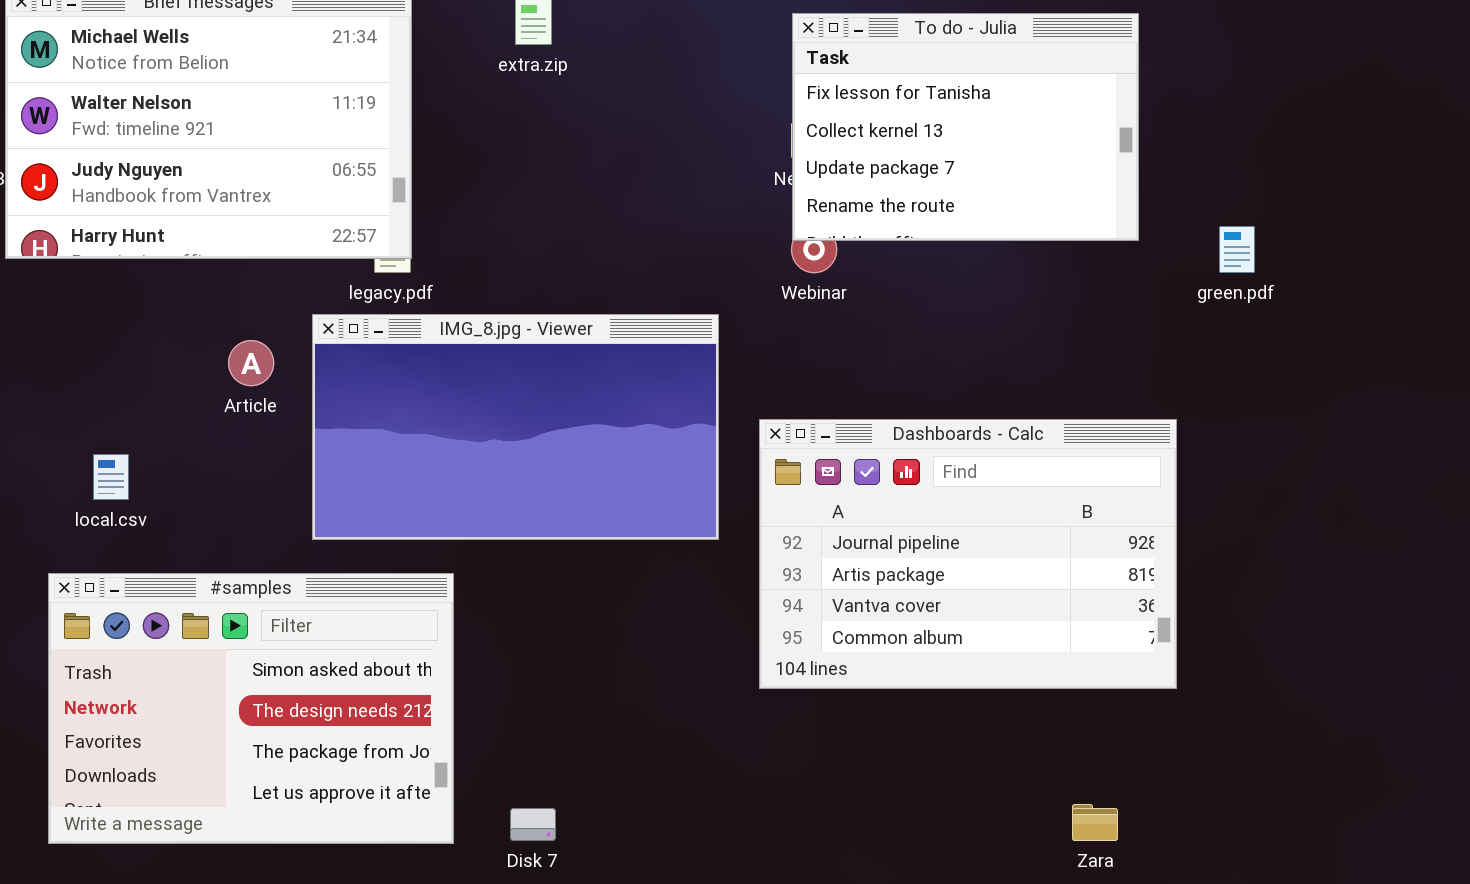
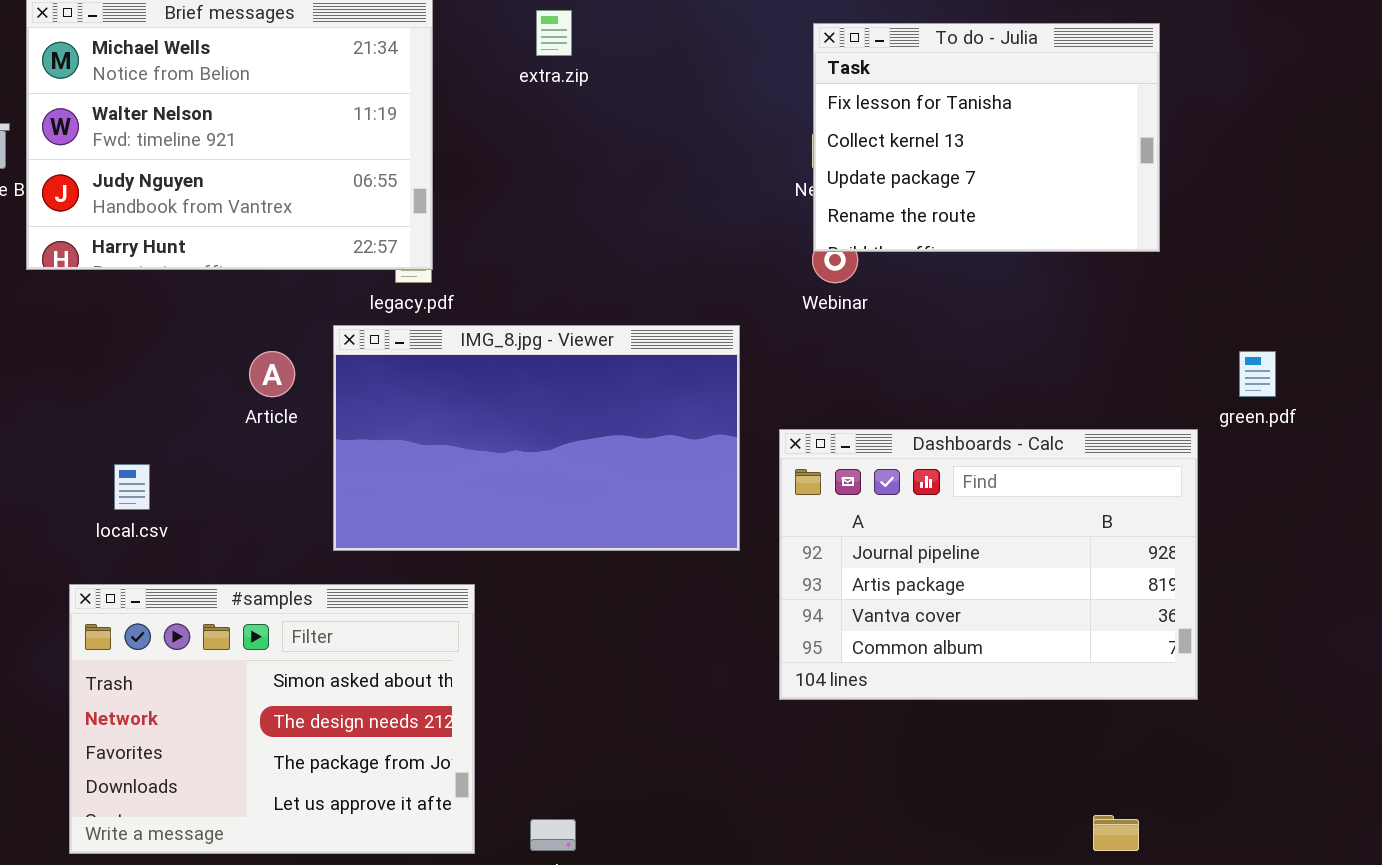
green.pdf: [1219,226,1255,273] -> [1239,351,1276,397], moved

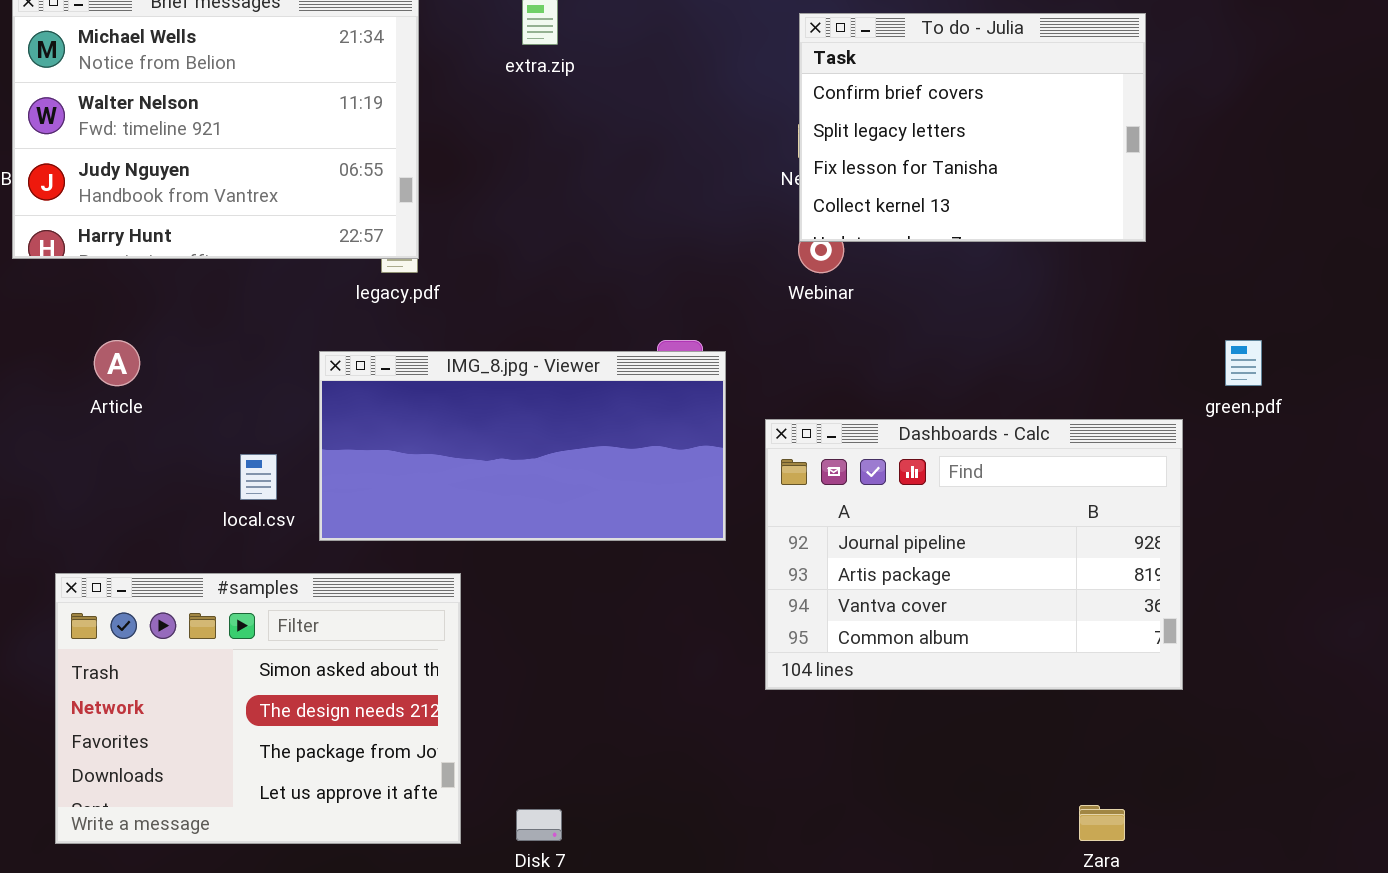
To do - Julia: [813,23,1160,252] -> [799,13,1146,242], scrolled up 2 rows
IMG_8.jpg - Viewer: [333,325,740,551] -> [319,351,726,541], resized
Article: [249,351,295,397] -> [94,340,140,386], moved
local.csv: [114,464,150,510] -> [240,454,277,500], moved

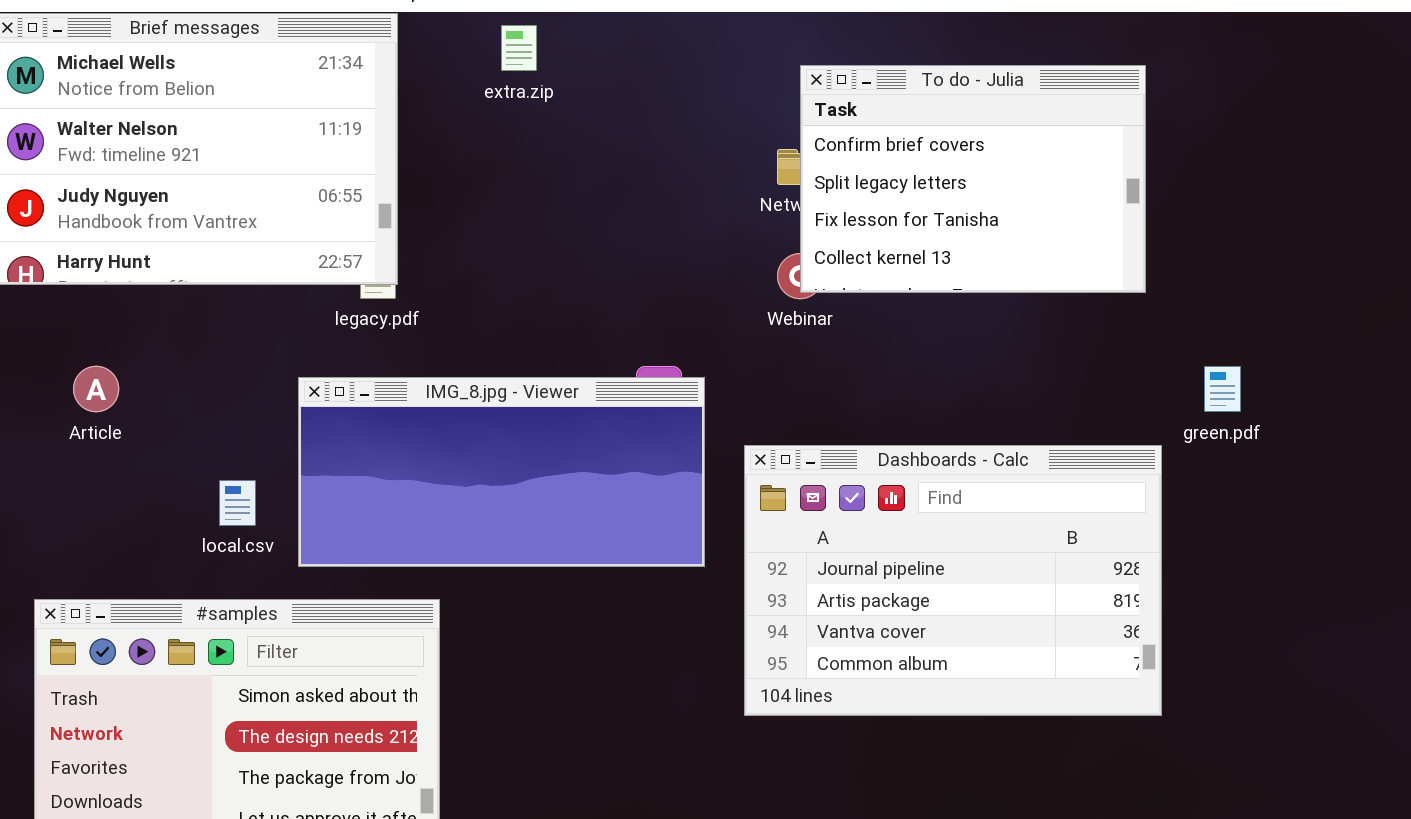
To do - Julia: [799,13,1146,242] -> [800,65,1146,293], moved

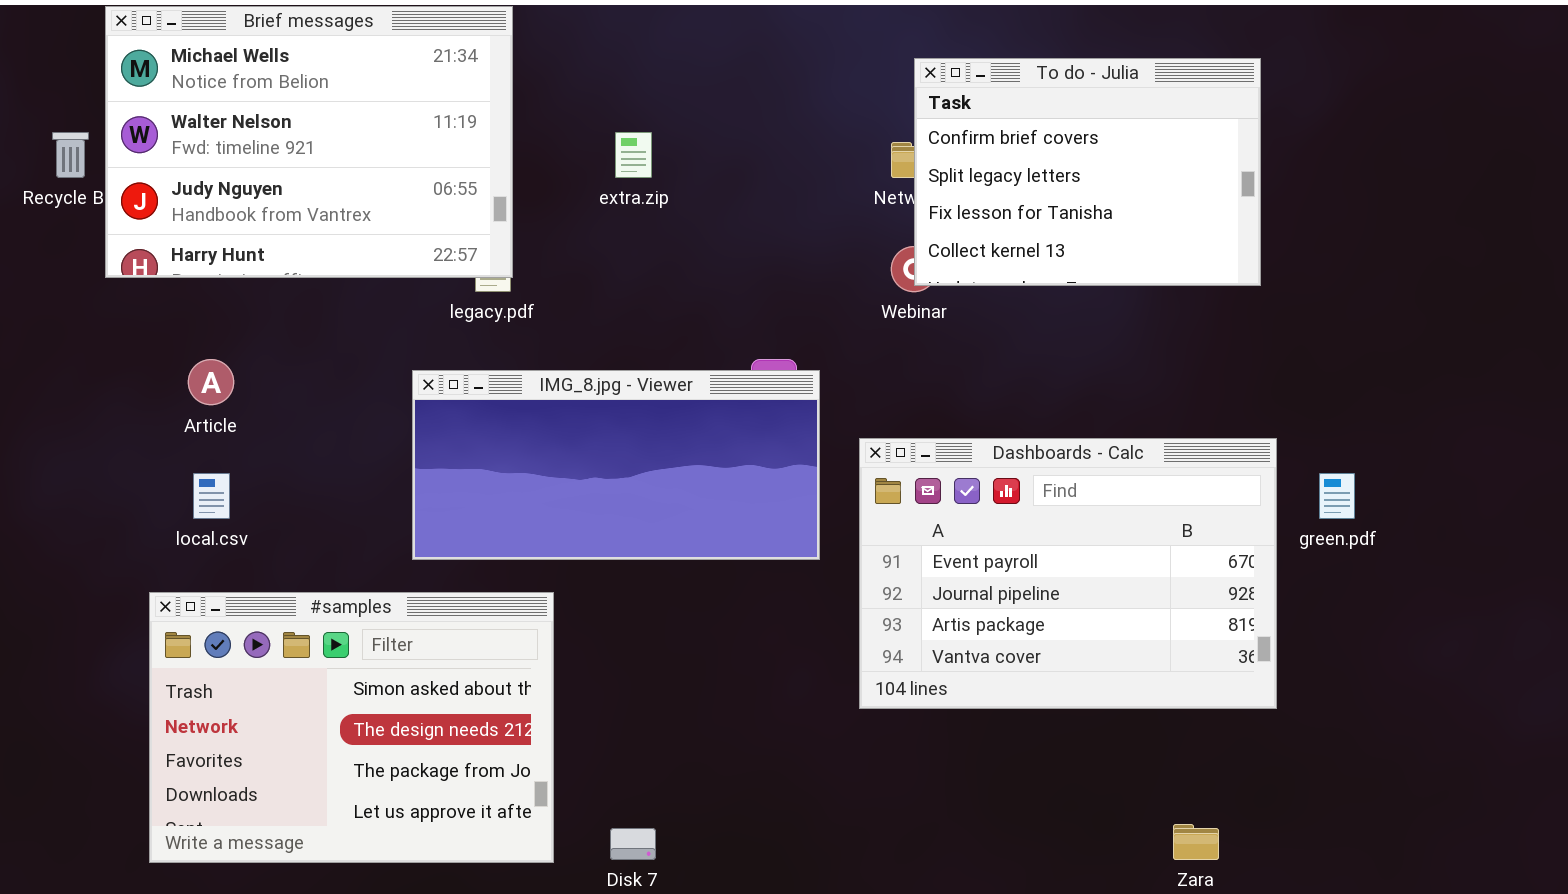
extra.zip: [501,25,537,71] -> [615,132,652,178], moved
green.pdf: [1204,366,1241,412] -> [1319,473,1355,519], moved
Dashboards - Calc: [744,445,1162,716] -> [859,438,1277,709], scrolled up 1 row
local.csv: [219,480,256,526] -> [193,473,230,519], moved

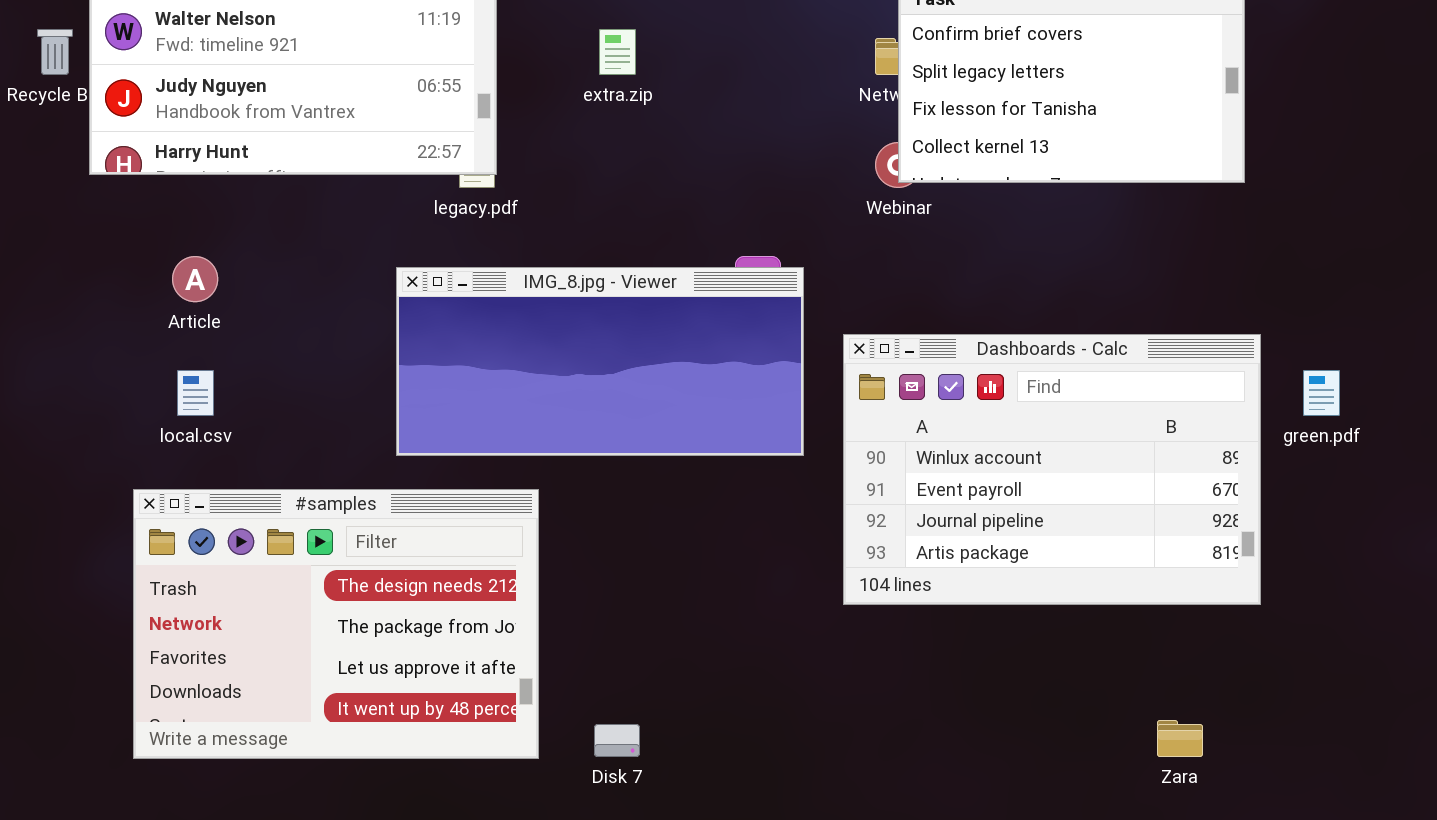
Dashboards - Calc: [859,438,1277,709] -> [843,334,1261,605], scrolled up 1 row
#samples: [149,592,554,863] -> [133,489,539,759], scrolled down 1 row

